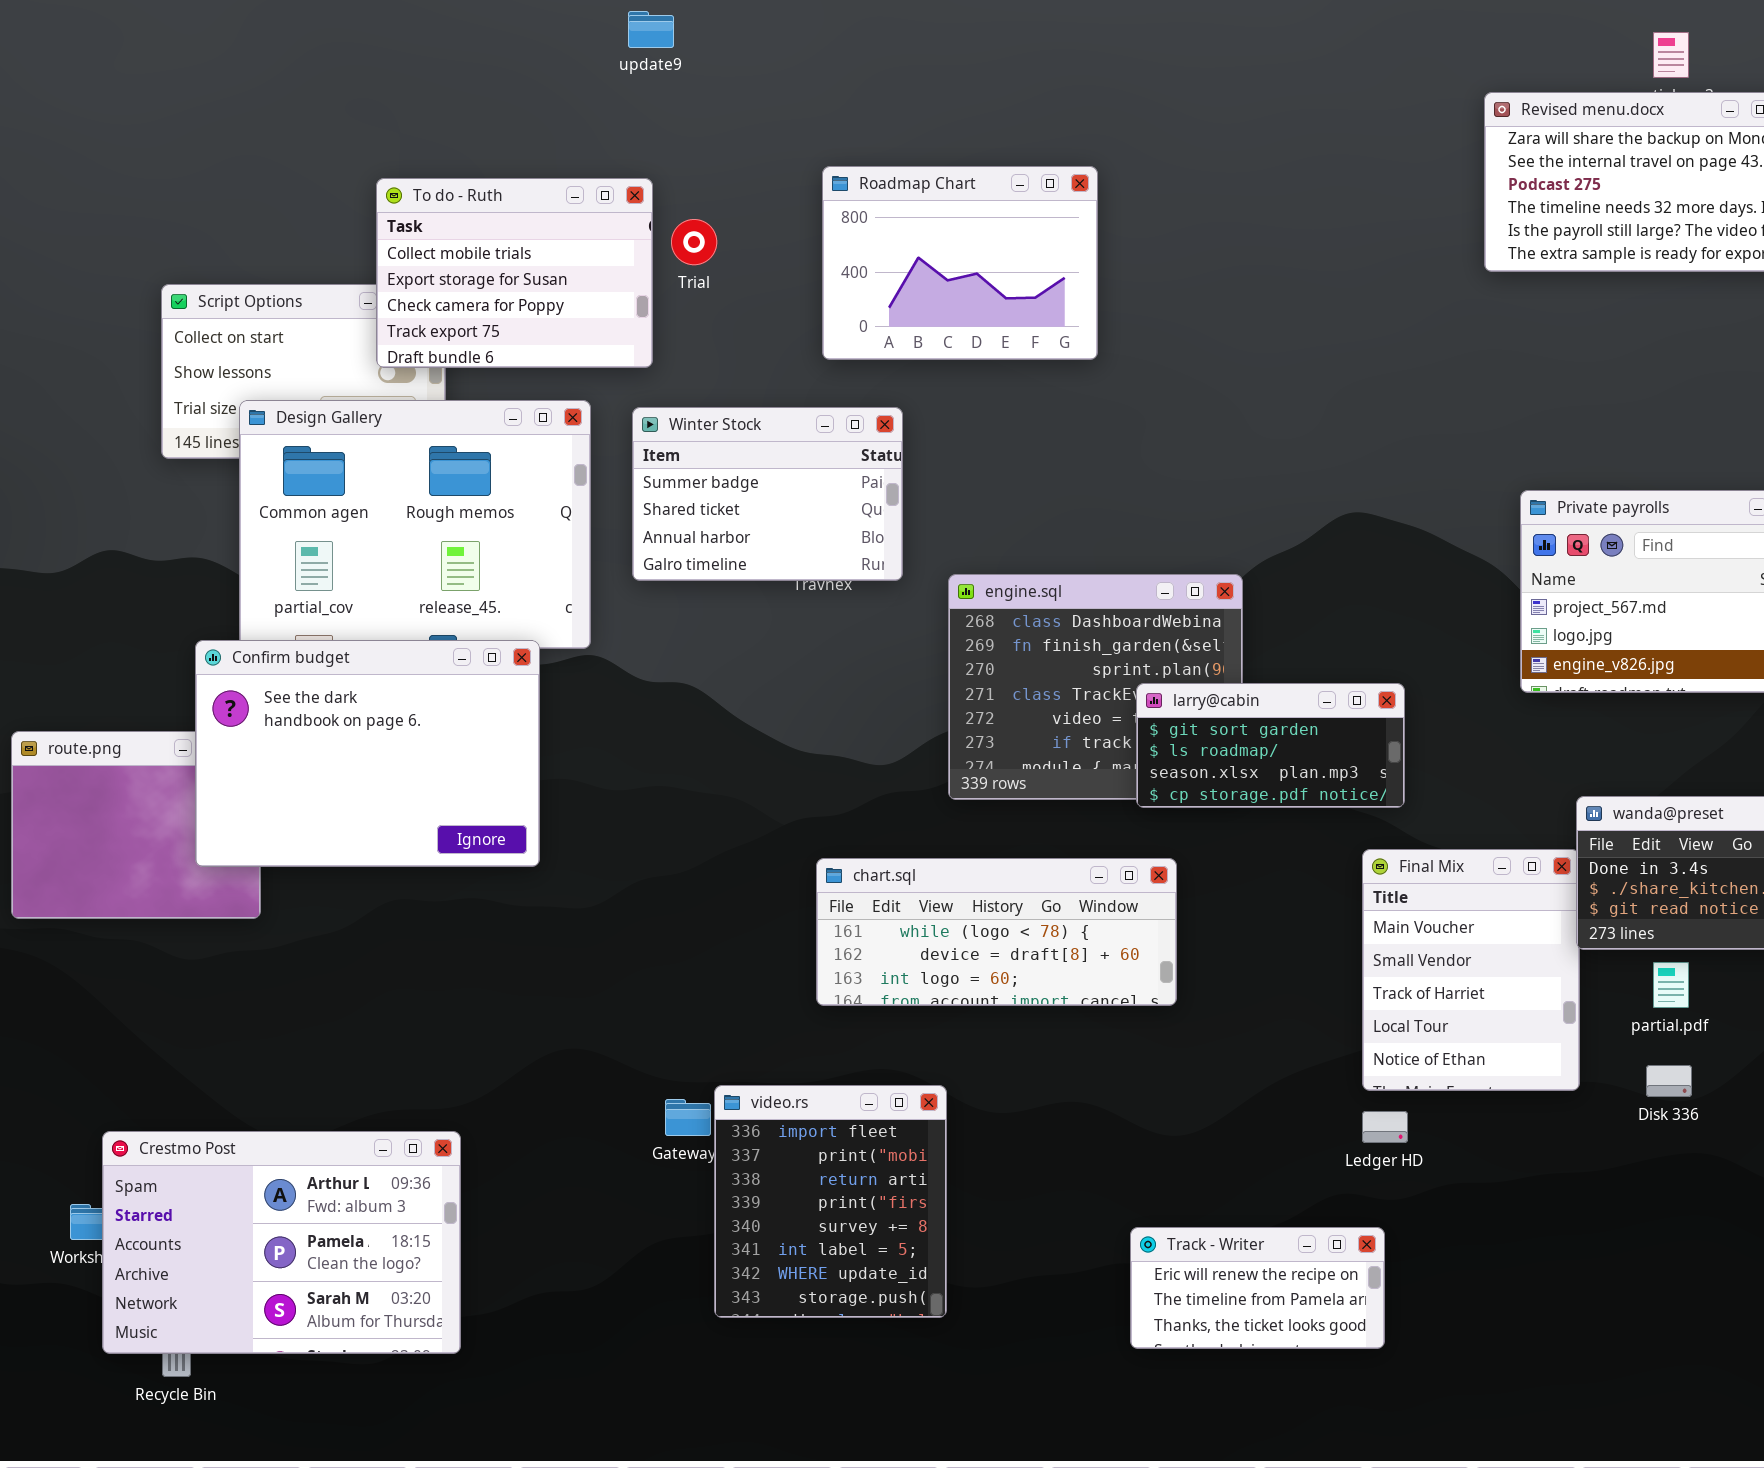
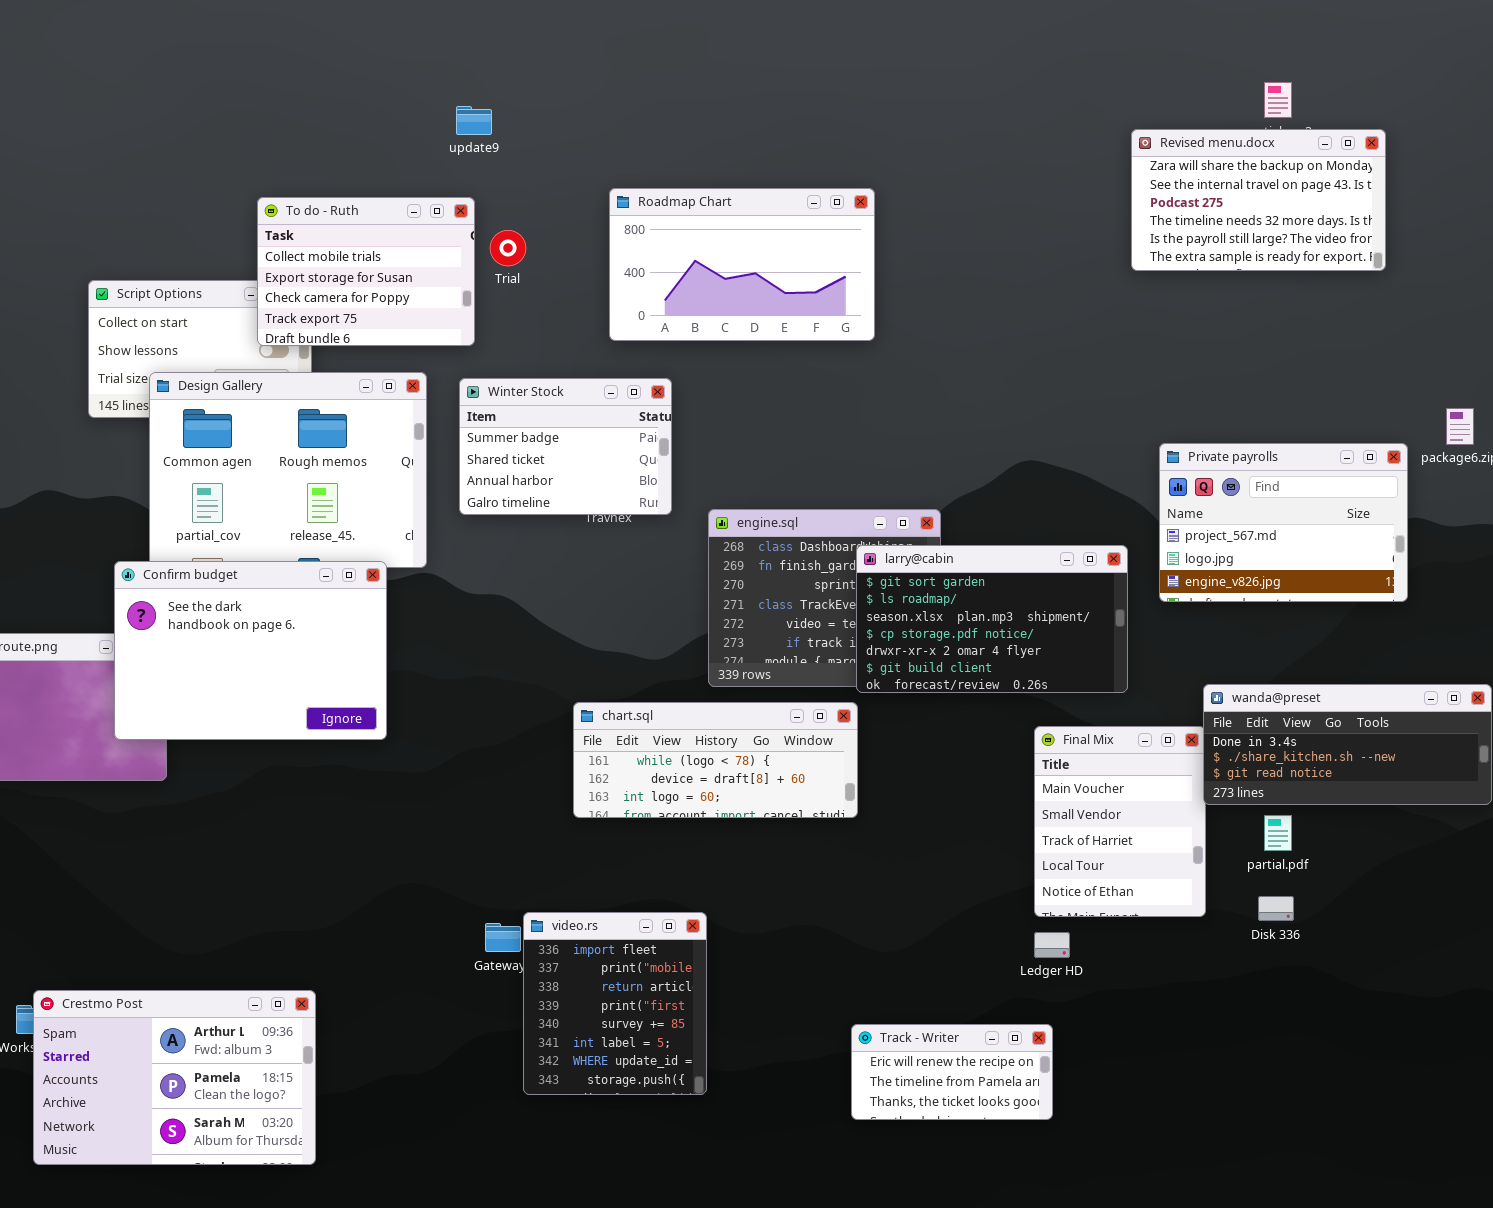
update9: [628,11,674,48] -> [456,106,492,135], moved
Roadmap Chart: [822,166,1098,360] -> [609,188,875,341], resized
larry@cabin: [1136,683,1405,808] -> [856,545,1128,693], resized
chart.sql: [816,858,1177,1006] -> [573,702,858,818], moved
Crestmo Post: [102,1131,461,1354] -> [33,990,316,1165], moved

